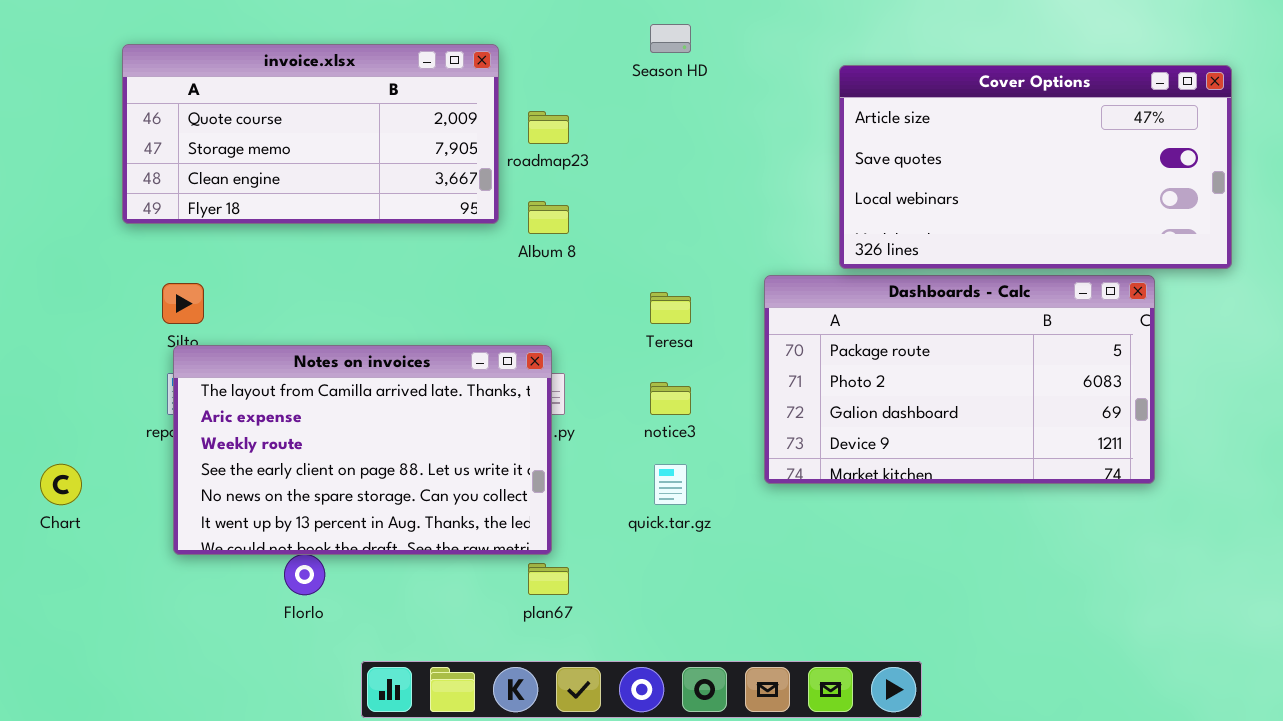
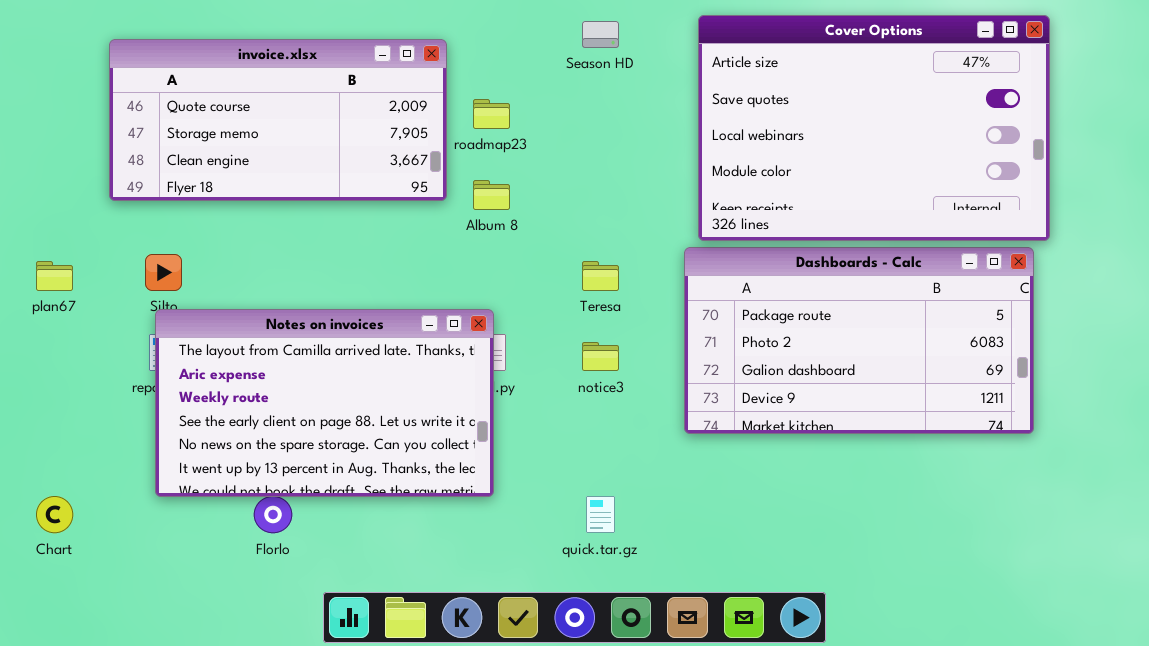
Cover Options: [839,65,1232,269] -> [698,15,1050,241], moved, resized
Chart: [40,464,82,505] -> [36,496,73,533], moved
quick.tar.gz: [654,464,687,505] -> [586,496,615,533], moved
plan67: [528,563,569,595] -> [36,261,73,291], moved

